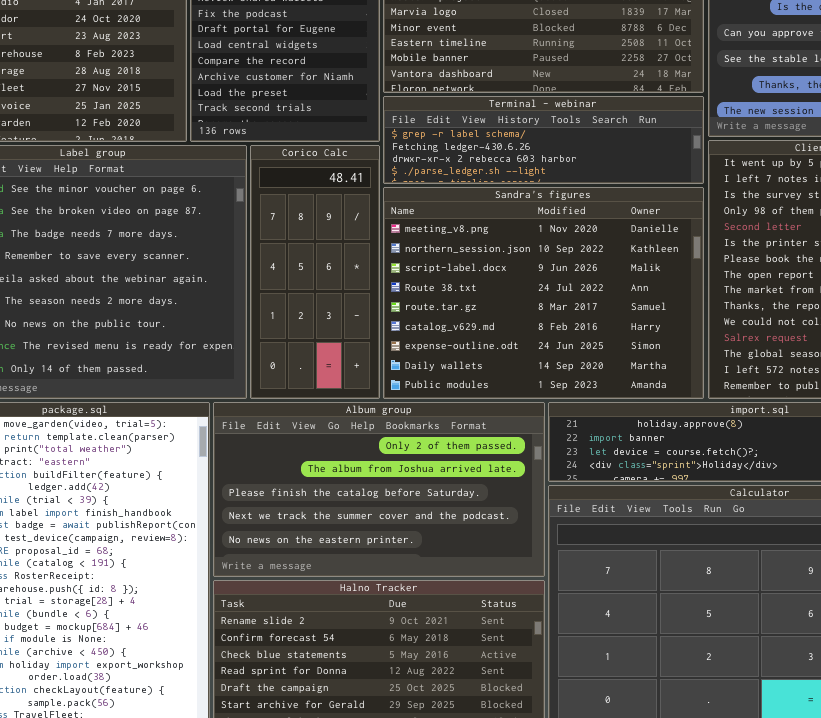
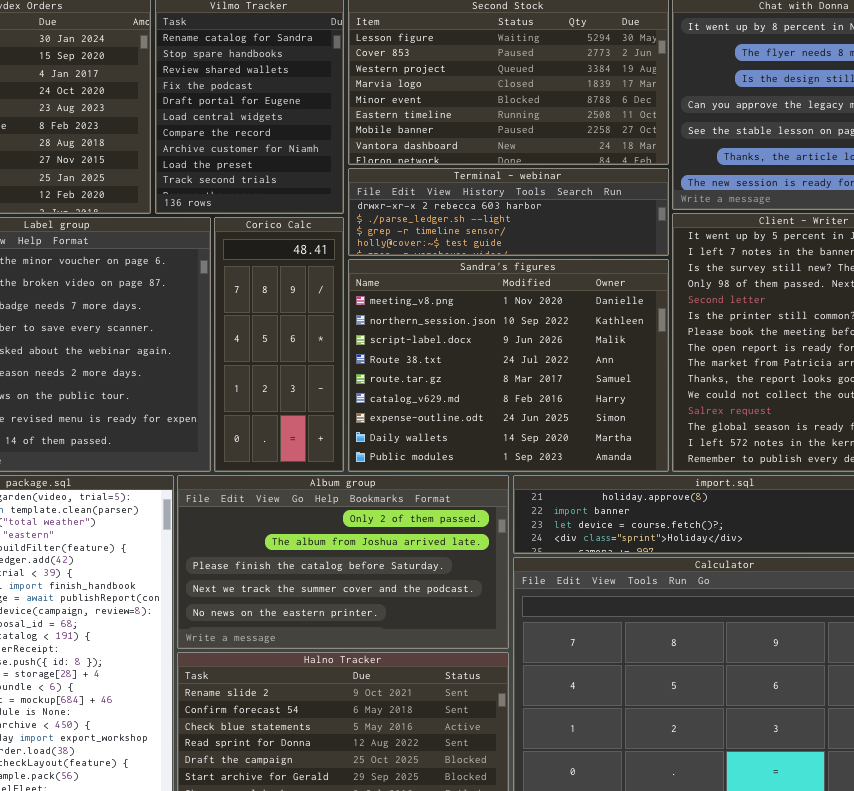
Terminal - webinar: [383,96,704,184] -> [348,168,669,256], scrolled down 2 rows

